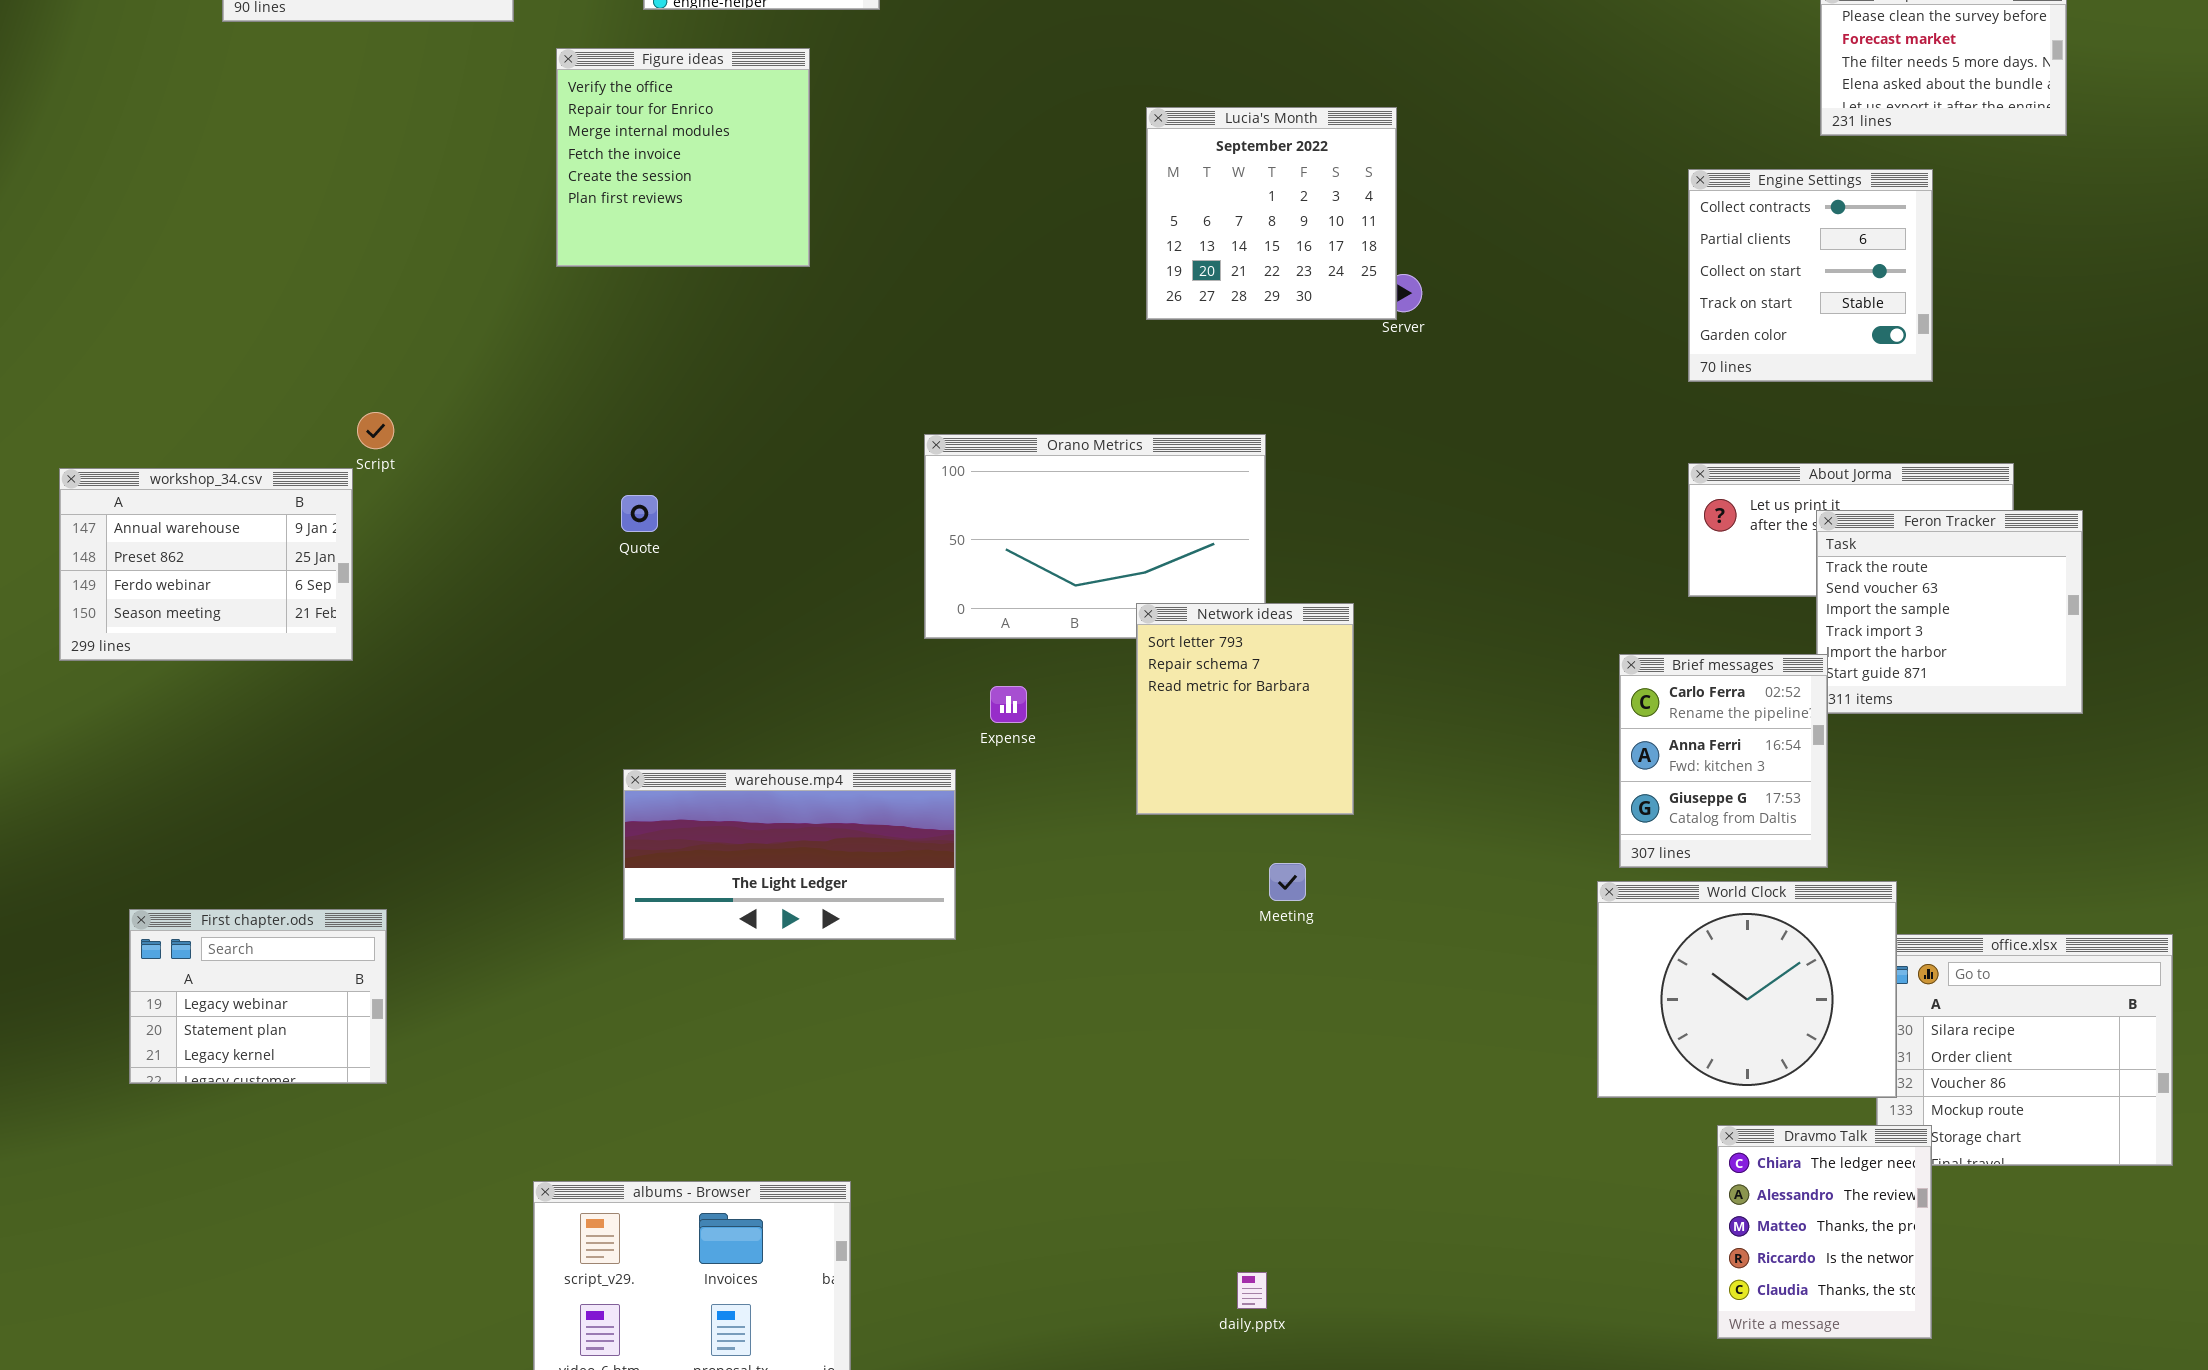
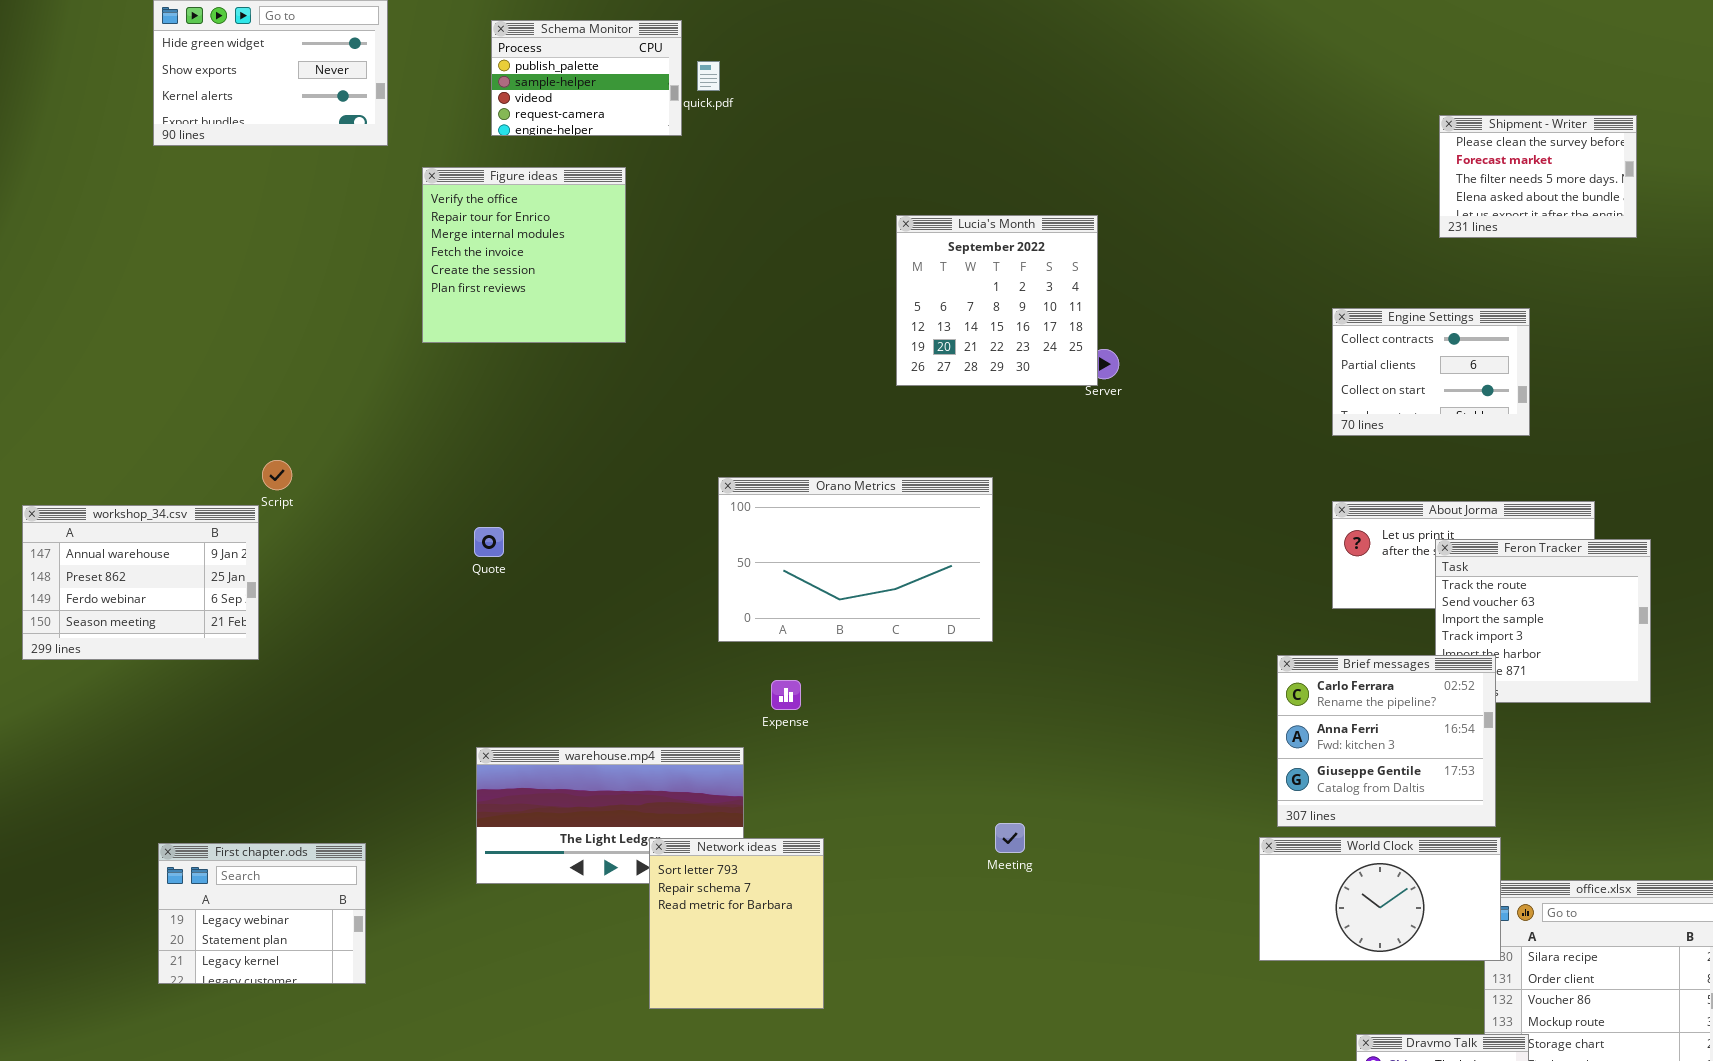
Engine Settings: [1688,169,1933,382] -> [1332,308,1530,436], resized
Network ideas: [1136,603,1354,815] -> [649,838,824,1009], moved
Brief messages: [1619,654,1828,868] -> [1277,655,1496,827], resized
World Clock: [1597,881,1897,1098] -> [1259,837,1501,961], resized
First chapter.ods: [129,909,387,1084] -> [158,843,366,984], moved

